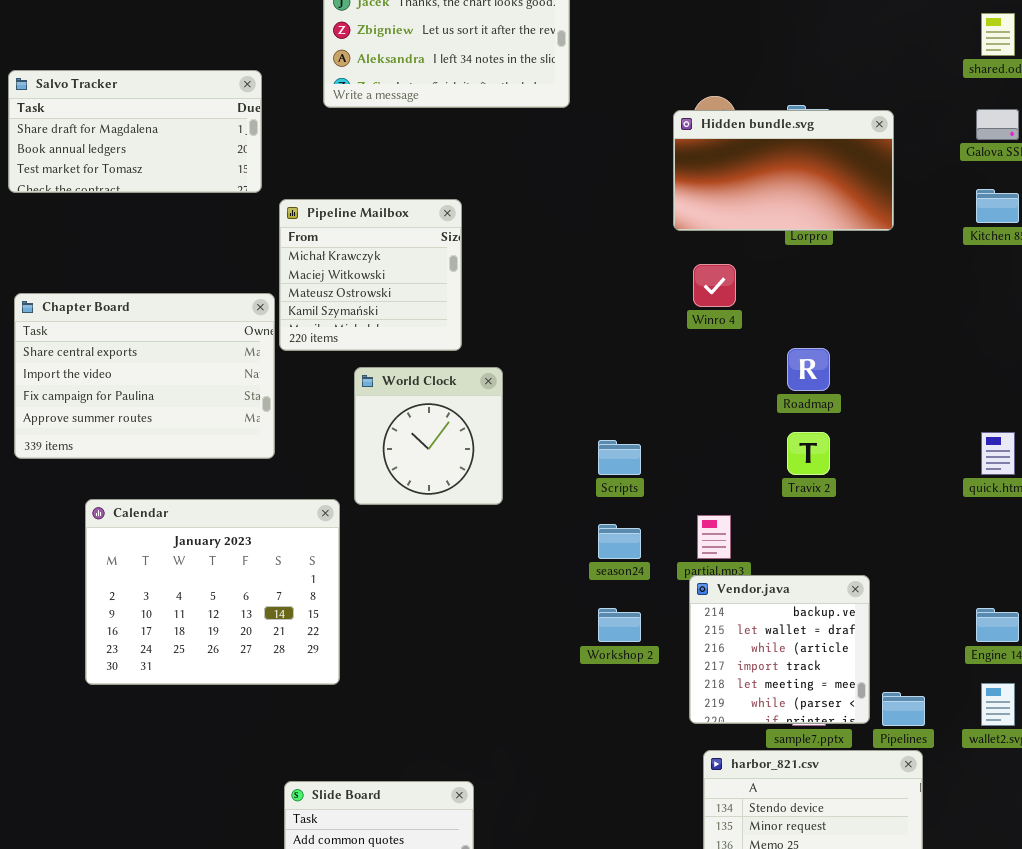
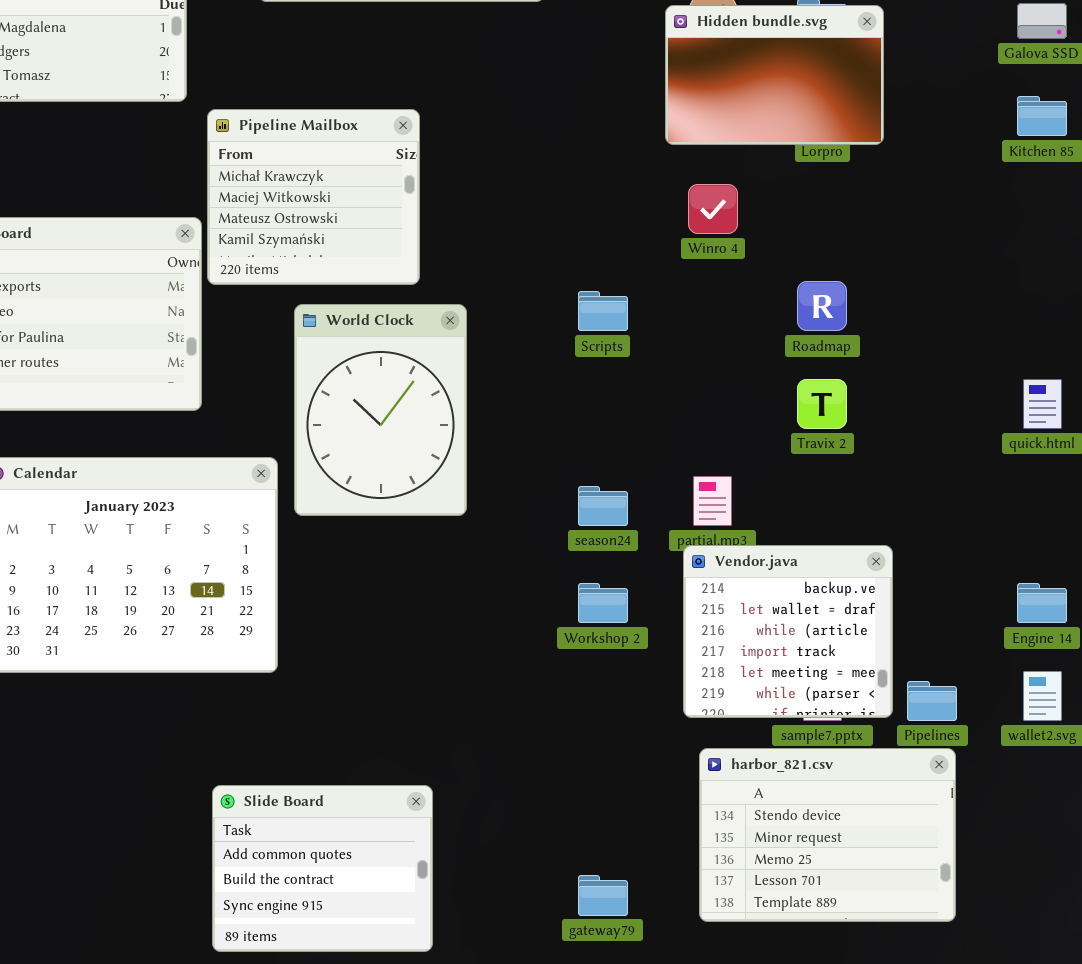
Hidden bundle.svg: [673,110,894,231] -> [665,5,884,145], resized
World Clock: [354,367,503,505] -> [294,304,467,516], resized
Scripts: [598,440,641,475] -> [578,291,628,331], moved

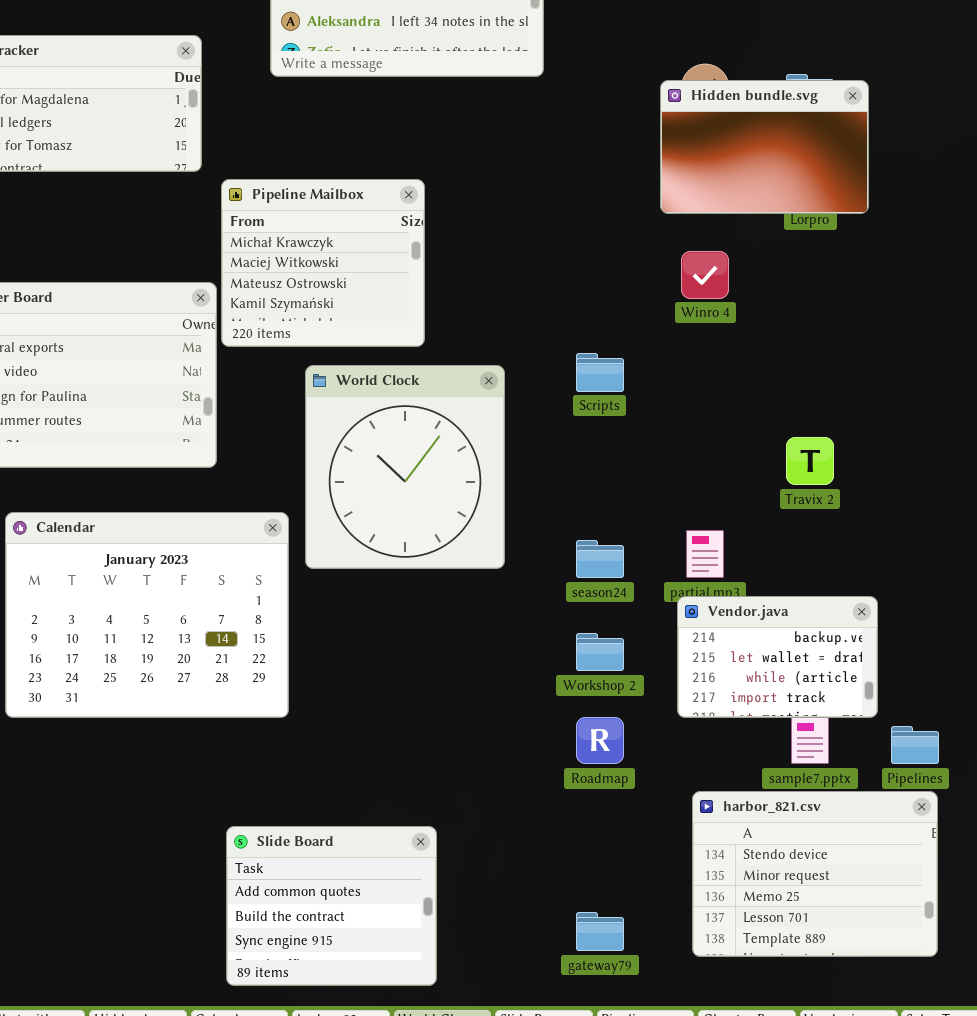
Roadmap: [797,281,847,331] -> [576,717,624,764], moved
World Clock: [294,304,467,516] -> [305,365,505,569], resized
Vendor.java: [683,545,893,718] -> [677,596,878,718], resized

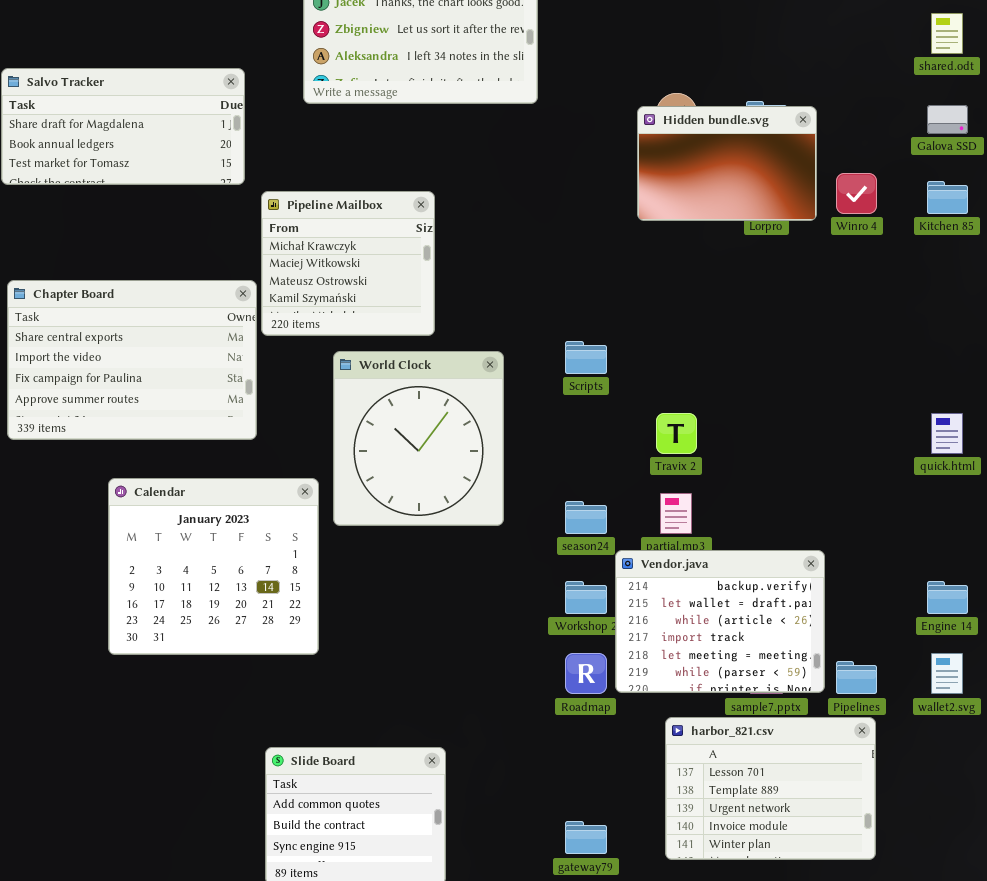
Winro 4: [681,251,729,299] -> [836,173,877,214], moved
Travix 2: [786,437,834,485] -> [656,413,697,454], moved
Calendar: [5,512,289,718] -> [108,478,319,655], resized
Vendor.java: [677,596,878,718] -> [615,550,825,693], resized
harbor_821.csv: [692,791,938,957] -> [665,717,876,860], scrolled down 3 rows

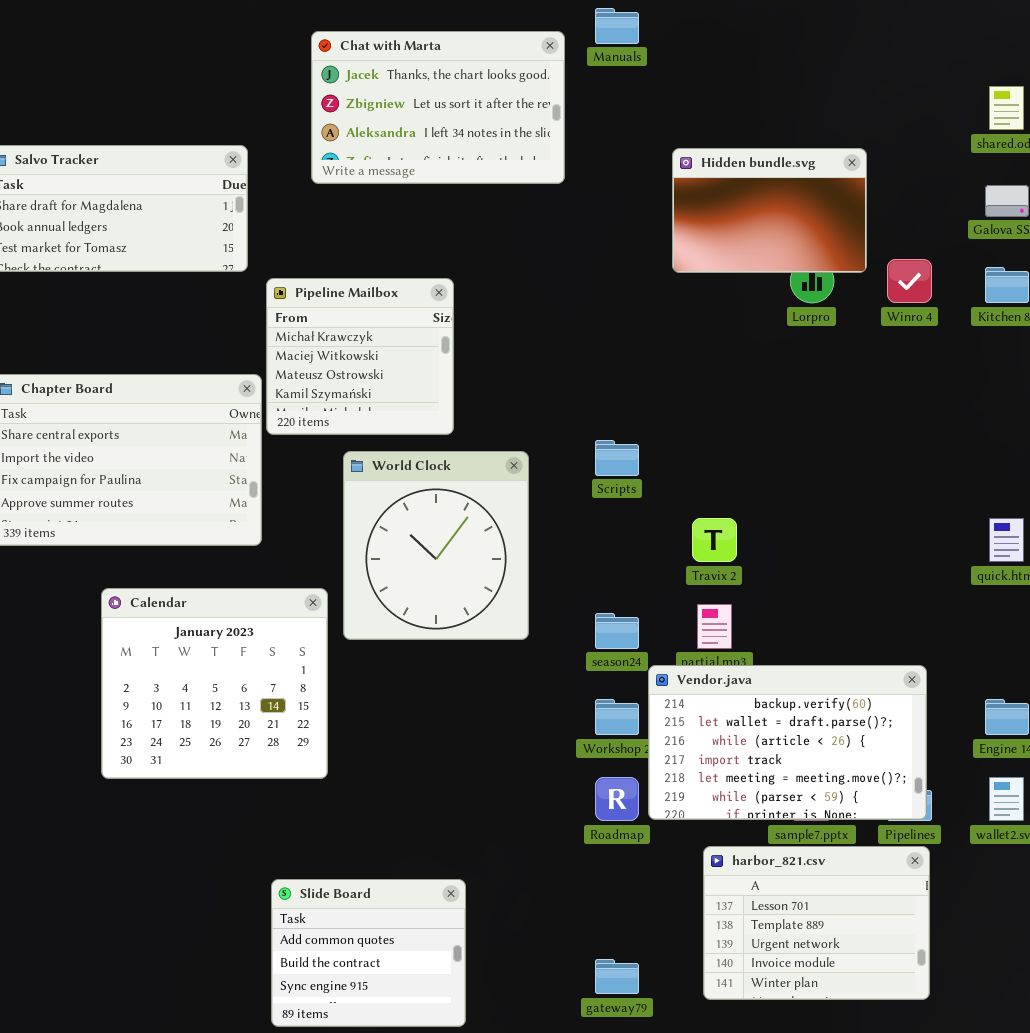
Hidden bundle.svg: [637,106,817,221] -> [672,148,867,273], moved
Vendor.java: [615,550,825,693] -> [648,665,927,820], resized

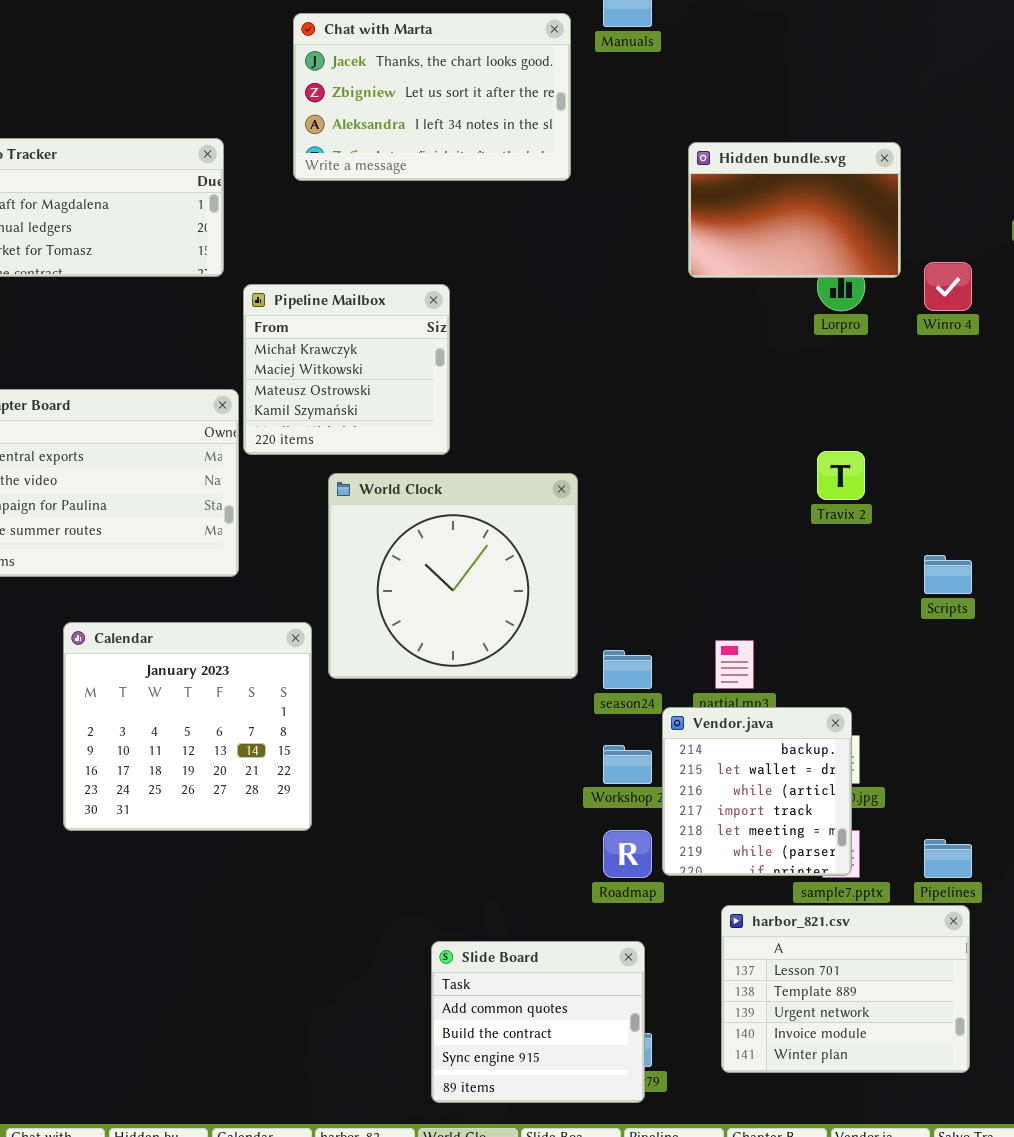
Scripts: [595,440,639,476] -> [924,555,972,594], moved
World Clock: [343,451,529,640] -> [328,473,578,679], resized
Travix 2: [692,518,737,562] -> [817,451,865,500], moved
Vendor.java: [648,665,927,820] -> [662,707,852,876], resized
Slide Board: [271,879,466,1027] -> [431,941,645,1103], moved

